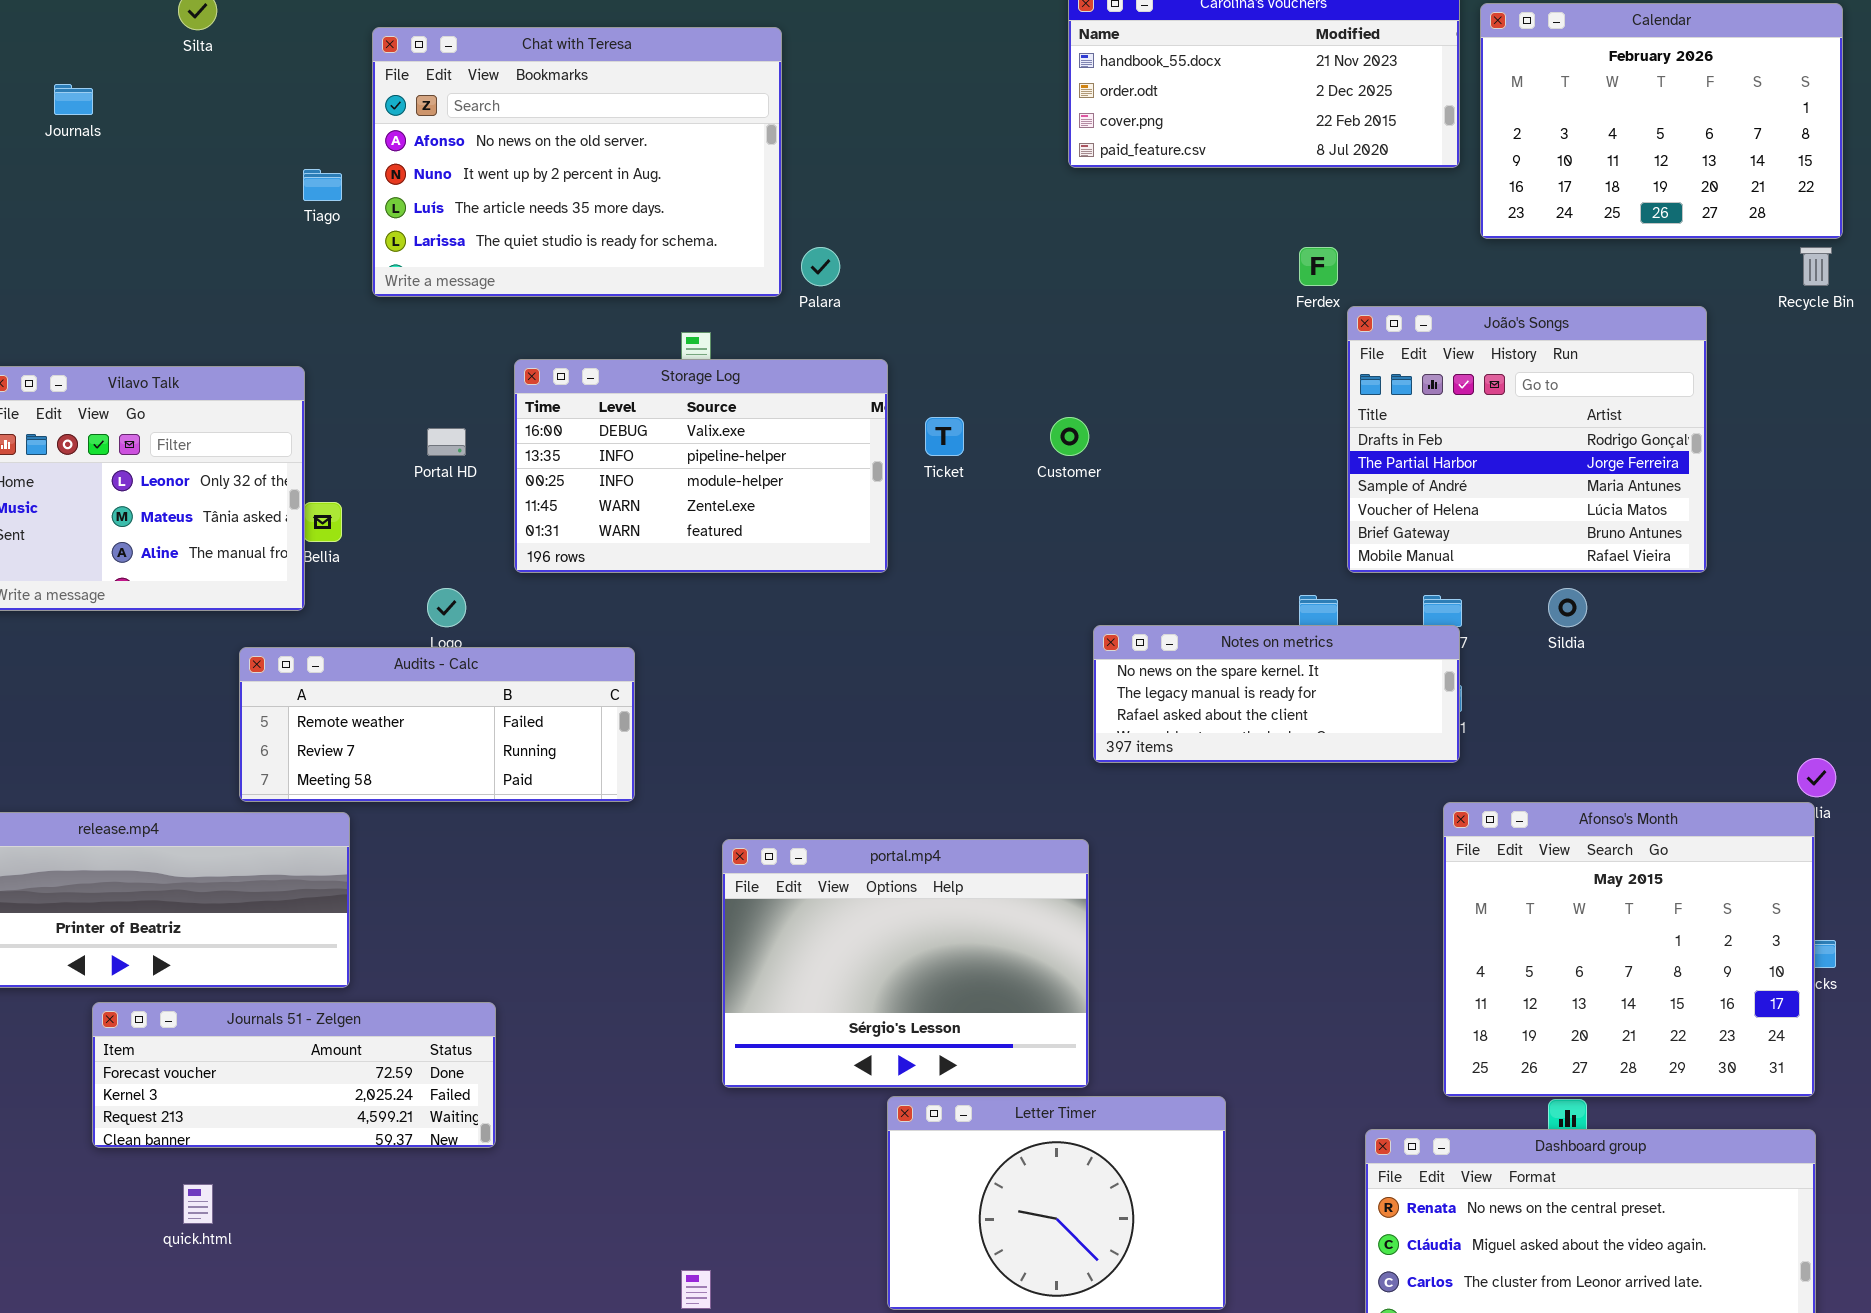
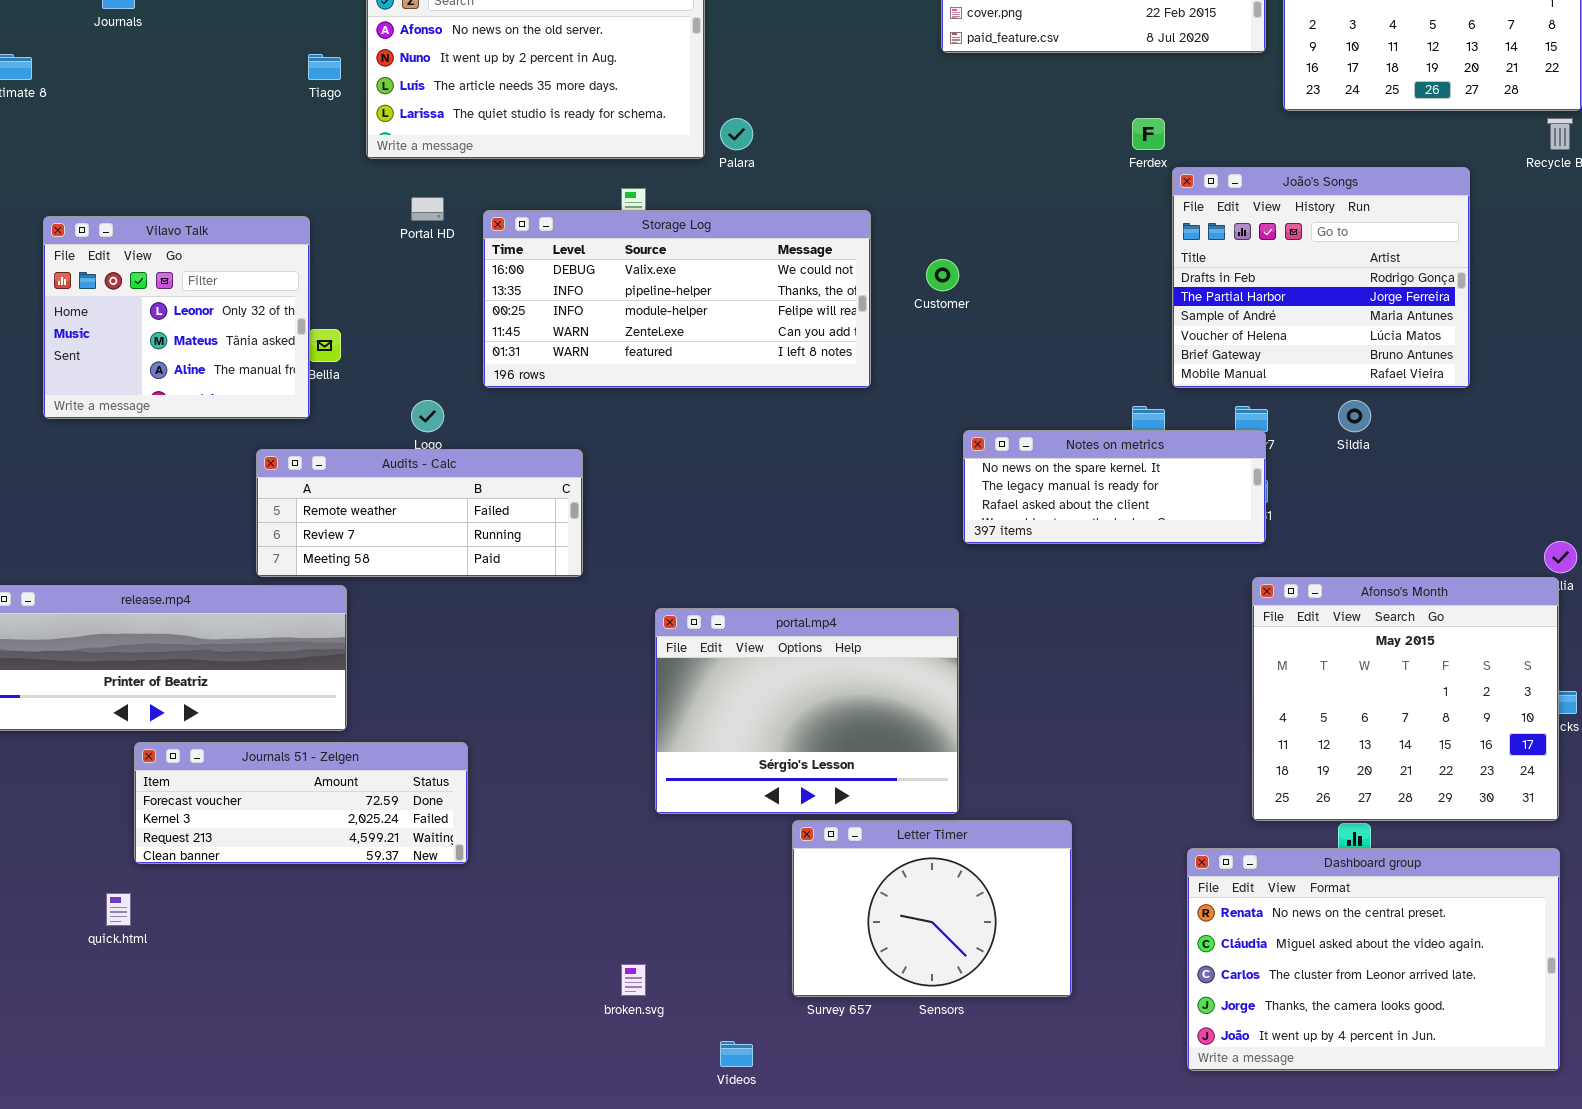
Storage Log: [514,359,888,573] -> [483,210,871,388], resized
Portal HD: [427,428,466,456] -> [411,197,444,221], moved
quick.html: [183,1184,213,1224] -> [106,893,131,926], moved

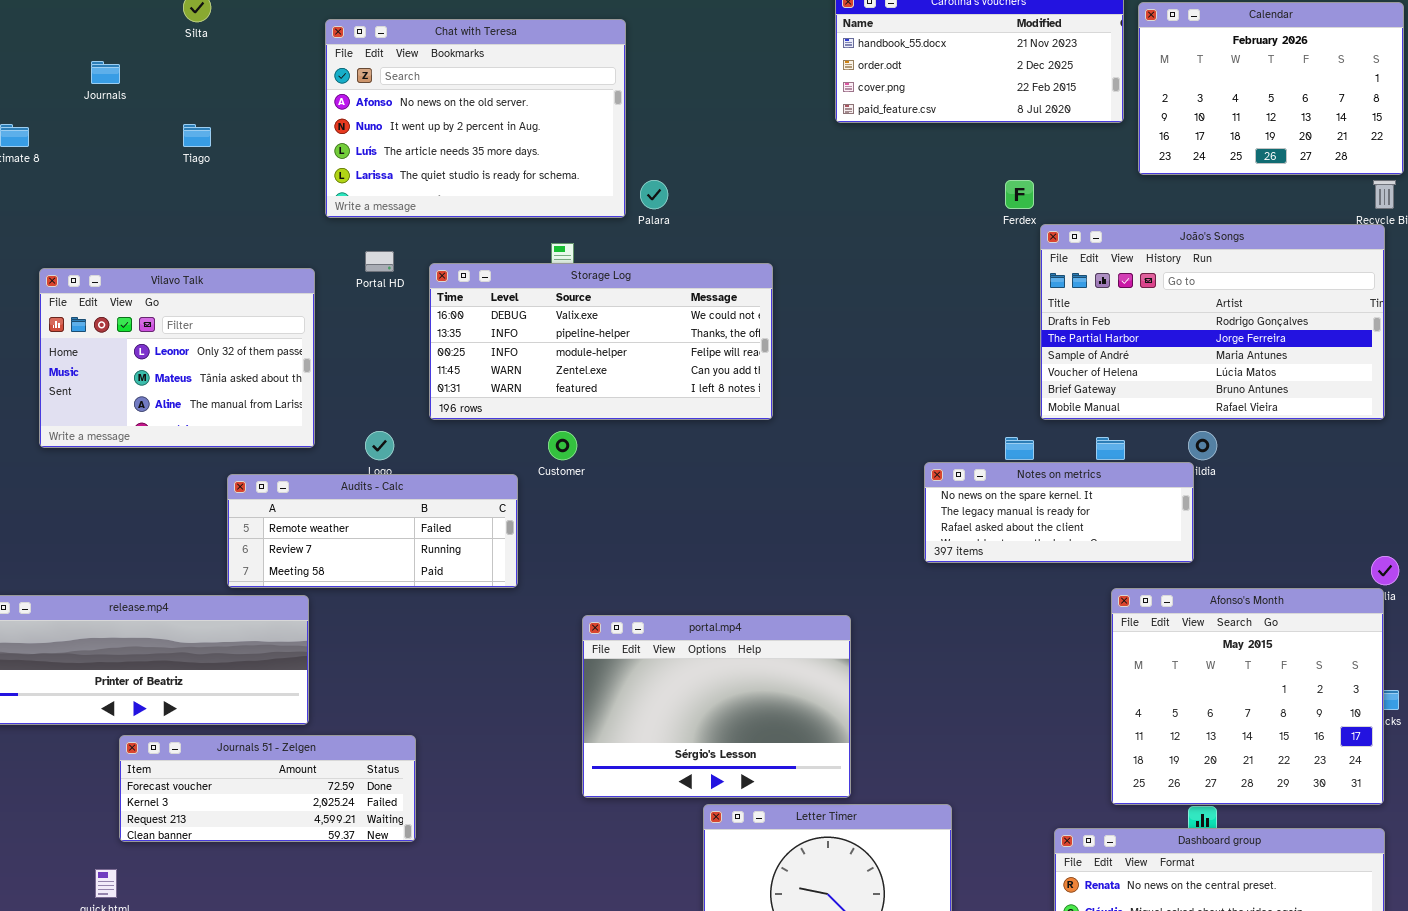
Tiago: [308,54,341,80] -> [183,124,211,147], moved
João's Songs: [1172,167,1470,388] -> [1040,224,1385,420], resized
Vilavo Talk: [43,216,310,419] -> [39,268,315,448], resized
Customer: [926,259,959,291] -> [548,431,577,460], moved
Notes on metrics: [963,430,1266,544] -> [924,462,1194,563], moved

